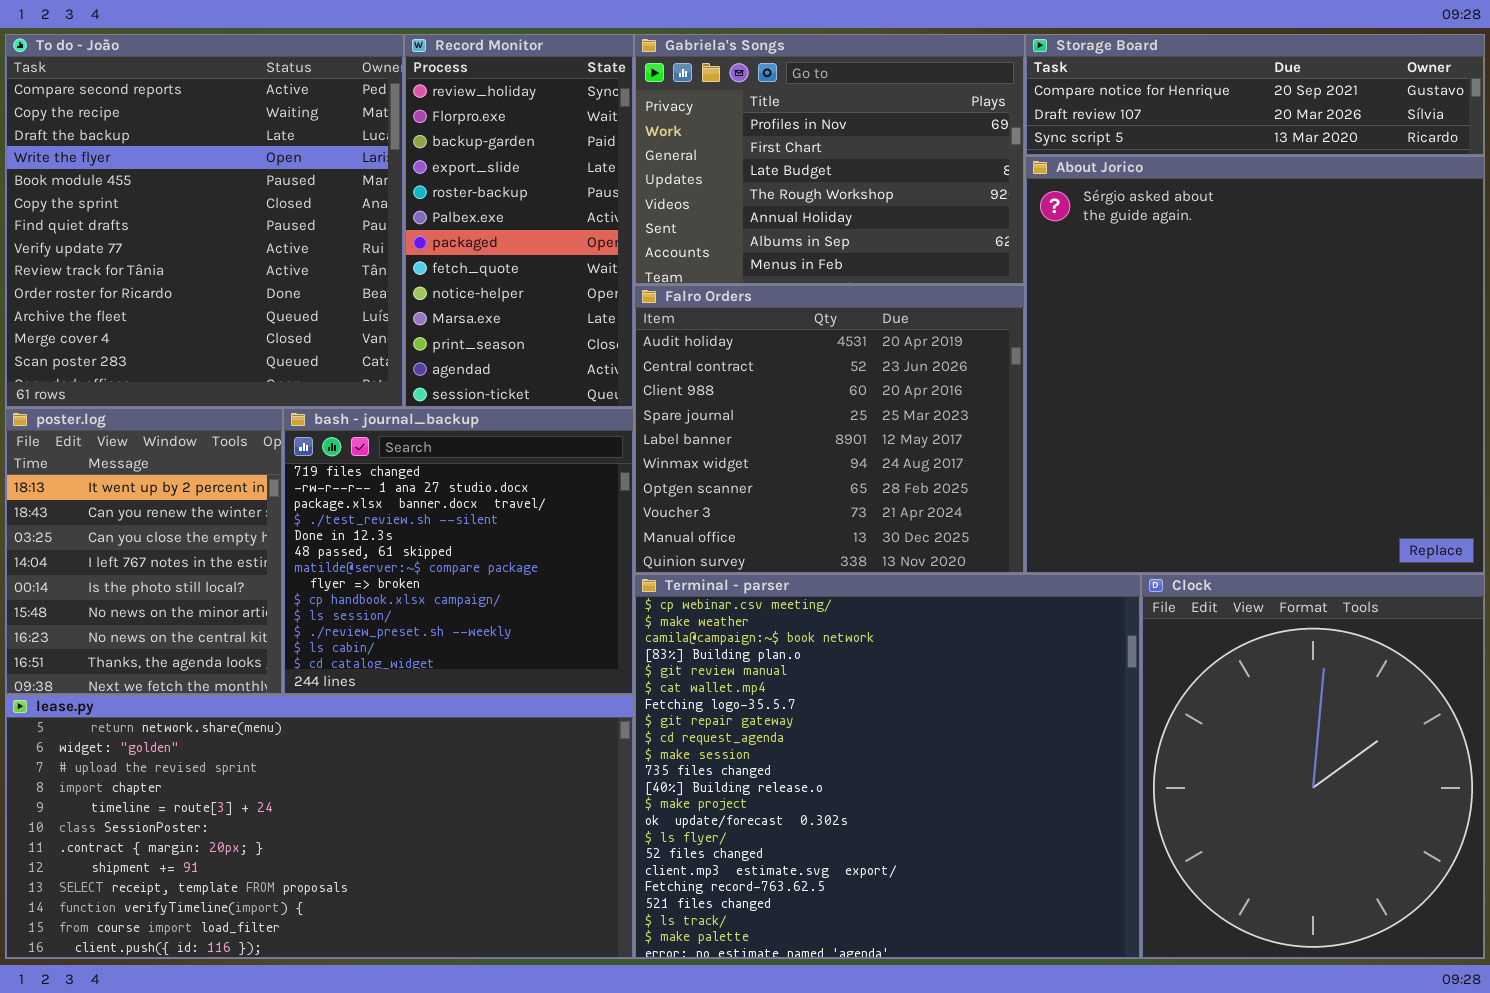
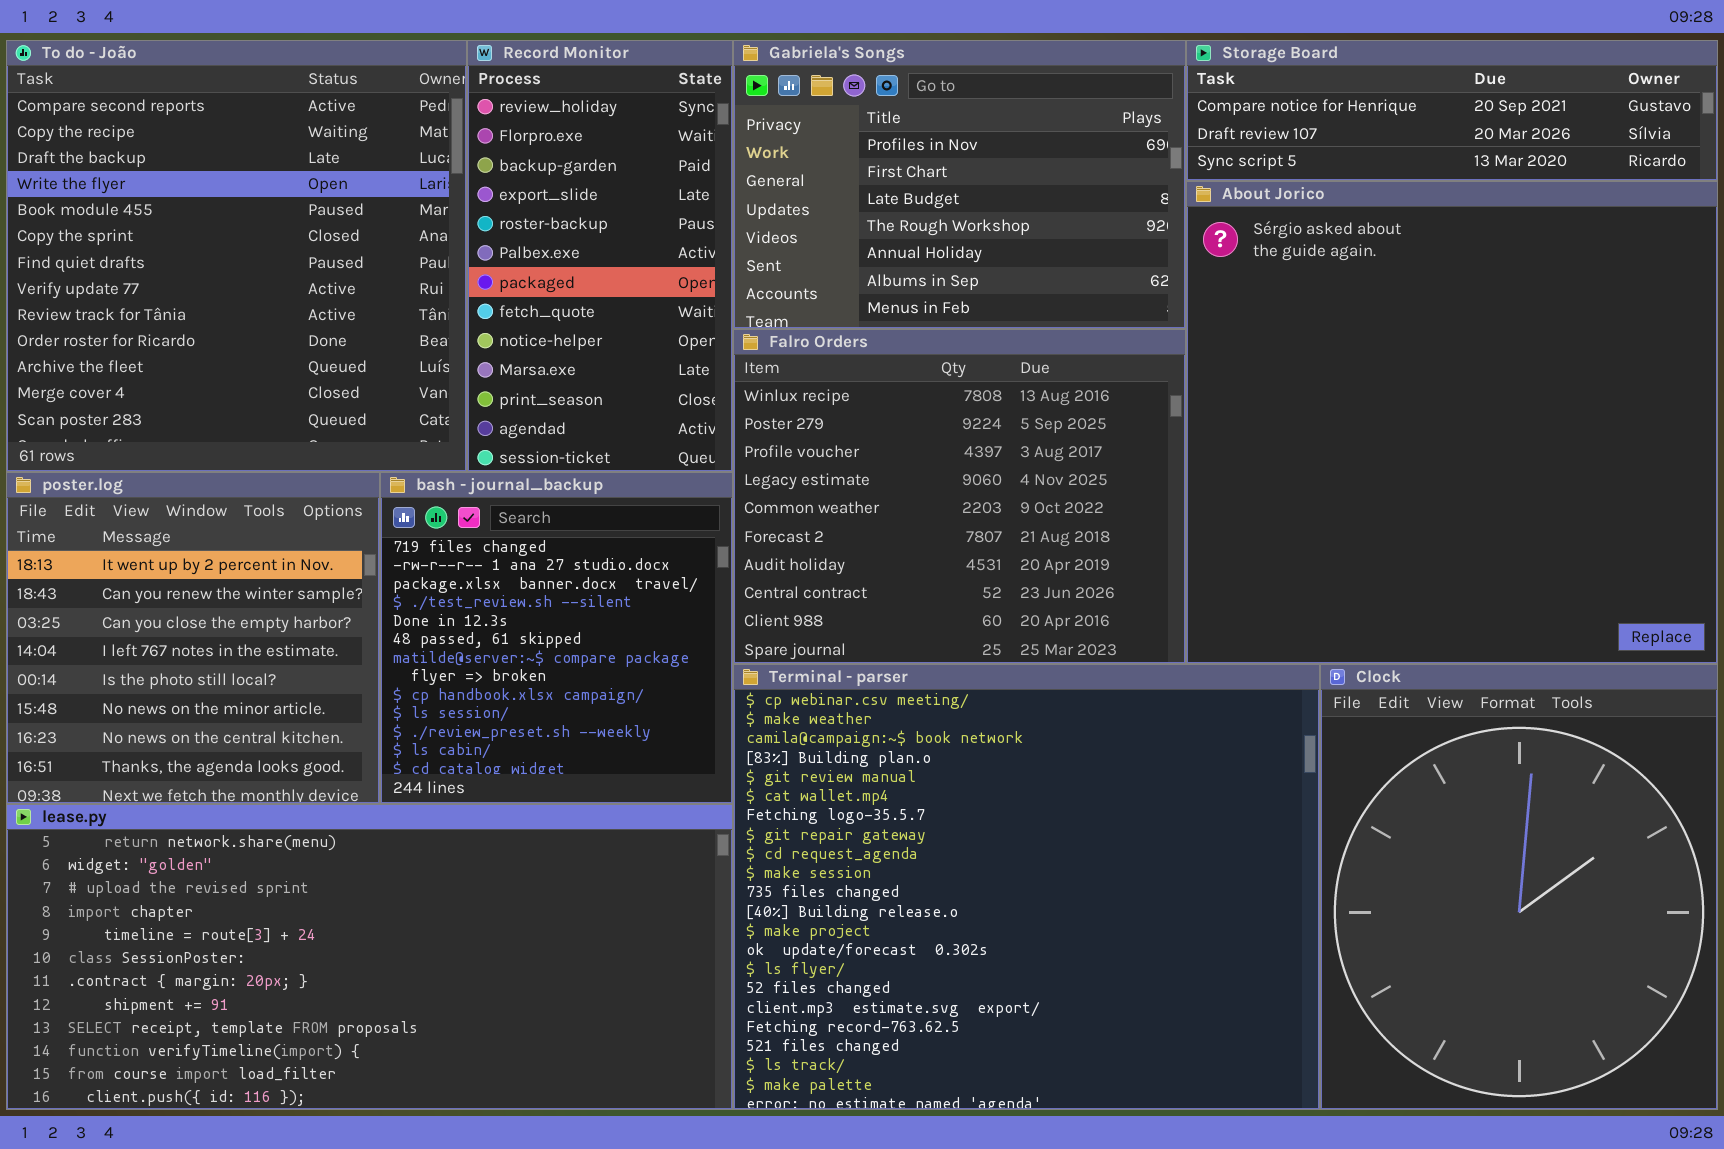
Falro Orders: [634,285,1025,574] -> [733,329,1186,664], scrolled up 6 rows
poster.log: [5,408,283,695] -> [6,472,380,804], resized
bash - journal_backup: [283,408,634,695] -> [380,472,733,804], resized

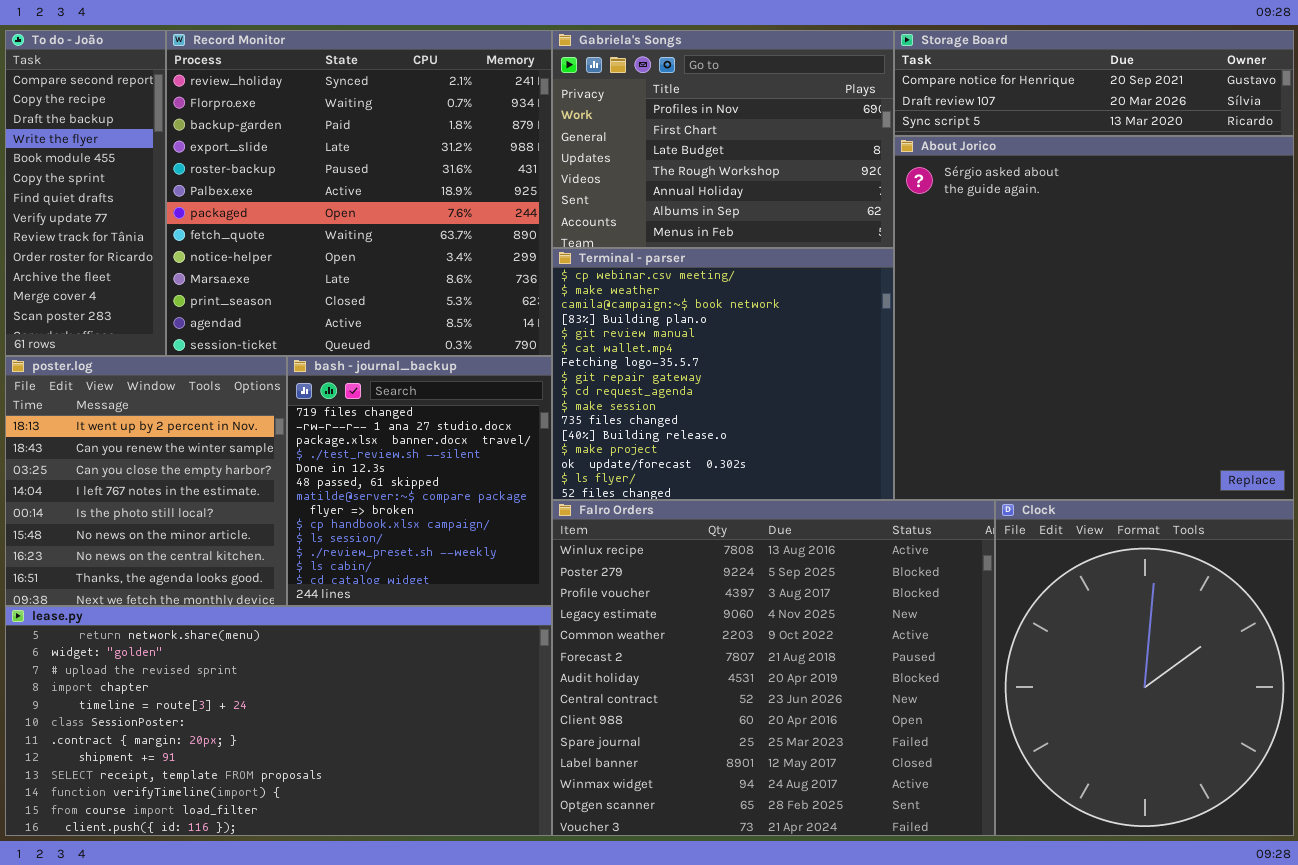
To do - João: [6,40,467,472] -> [5,30,166,356], resized
Record Monitor: [467,40,733,472] -> [166,30,552,356], resized
Falro Orders: [733,329,1186,664] -> [552,500,995,836], moved, resized
Terminal - parser: [733,664,1320,1110] -> [552,248,894,500], moved, resized

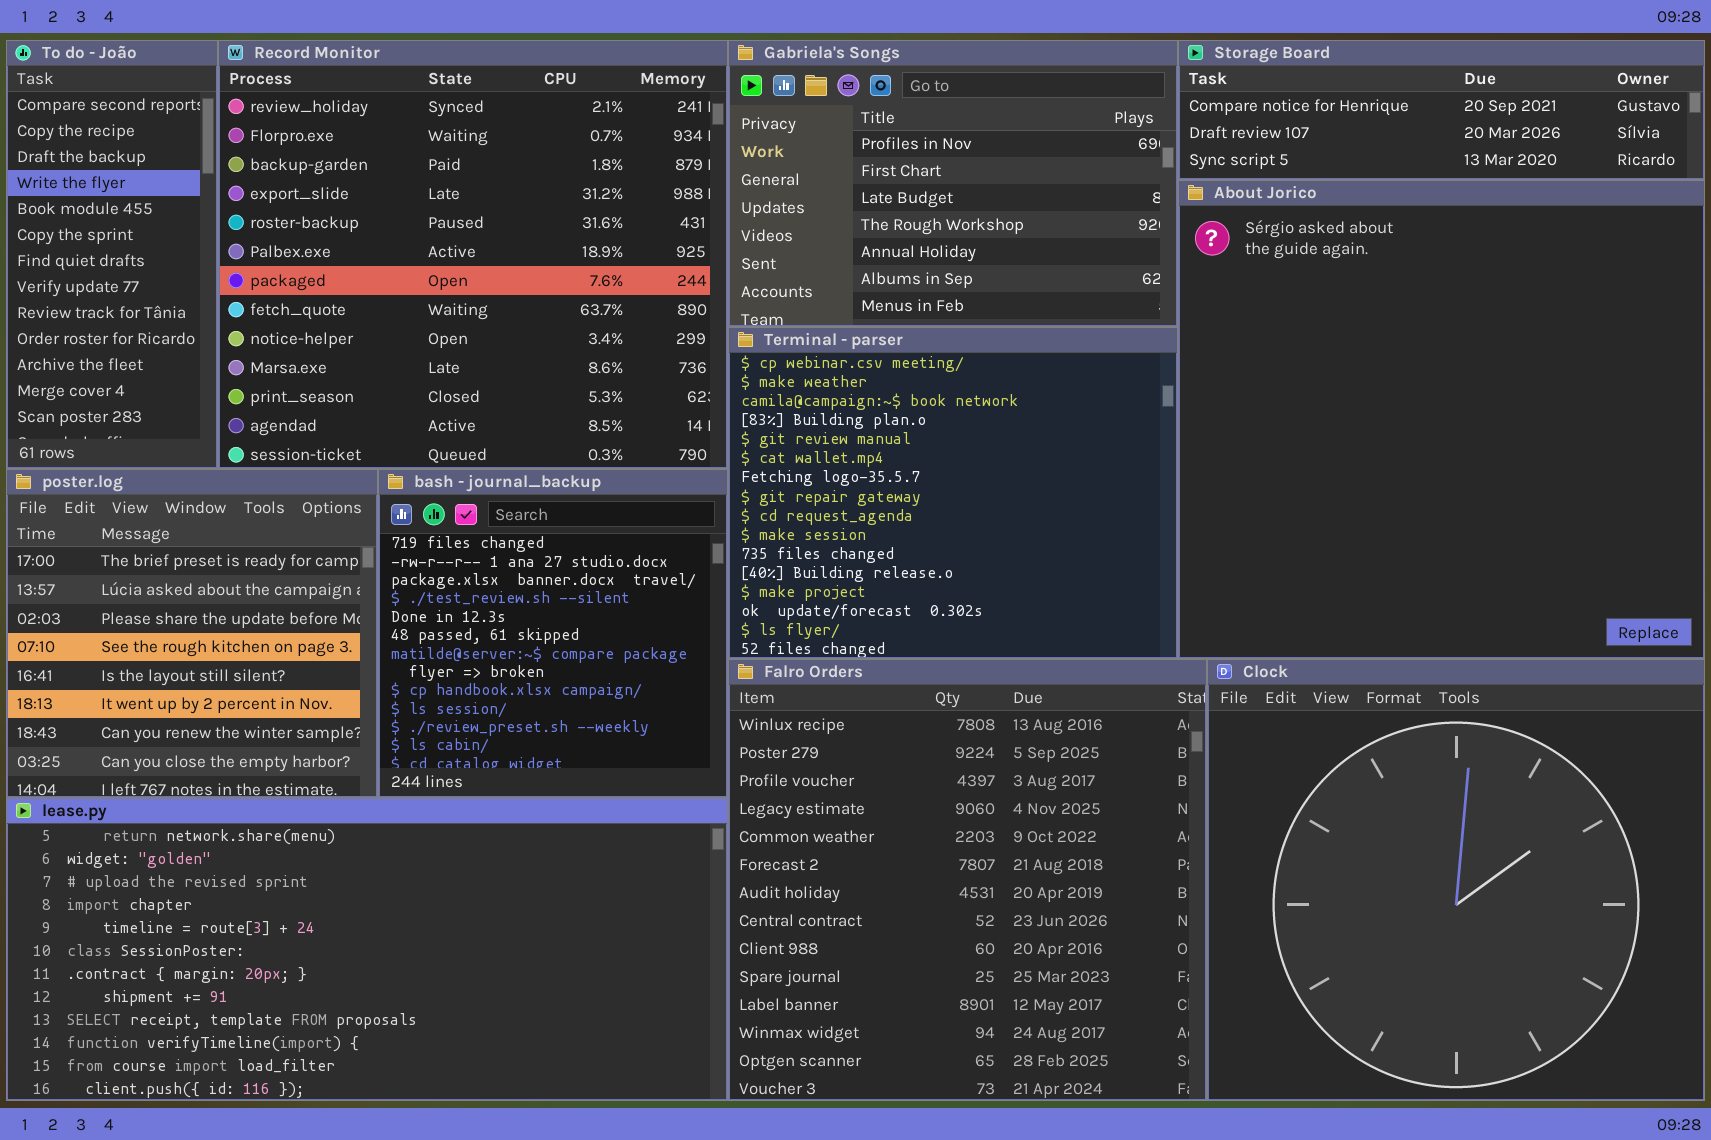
poster.log: [5,356,287,606] -> [6,469,378,798], scrolled up 5 rows
Falro Orders: [552,500,995,836] -> [728,659,1207,1101], resized
Clock: [995,500,1294,836] -> [1207,659,1705,1101], resized

